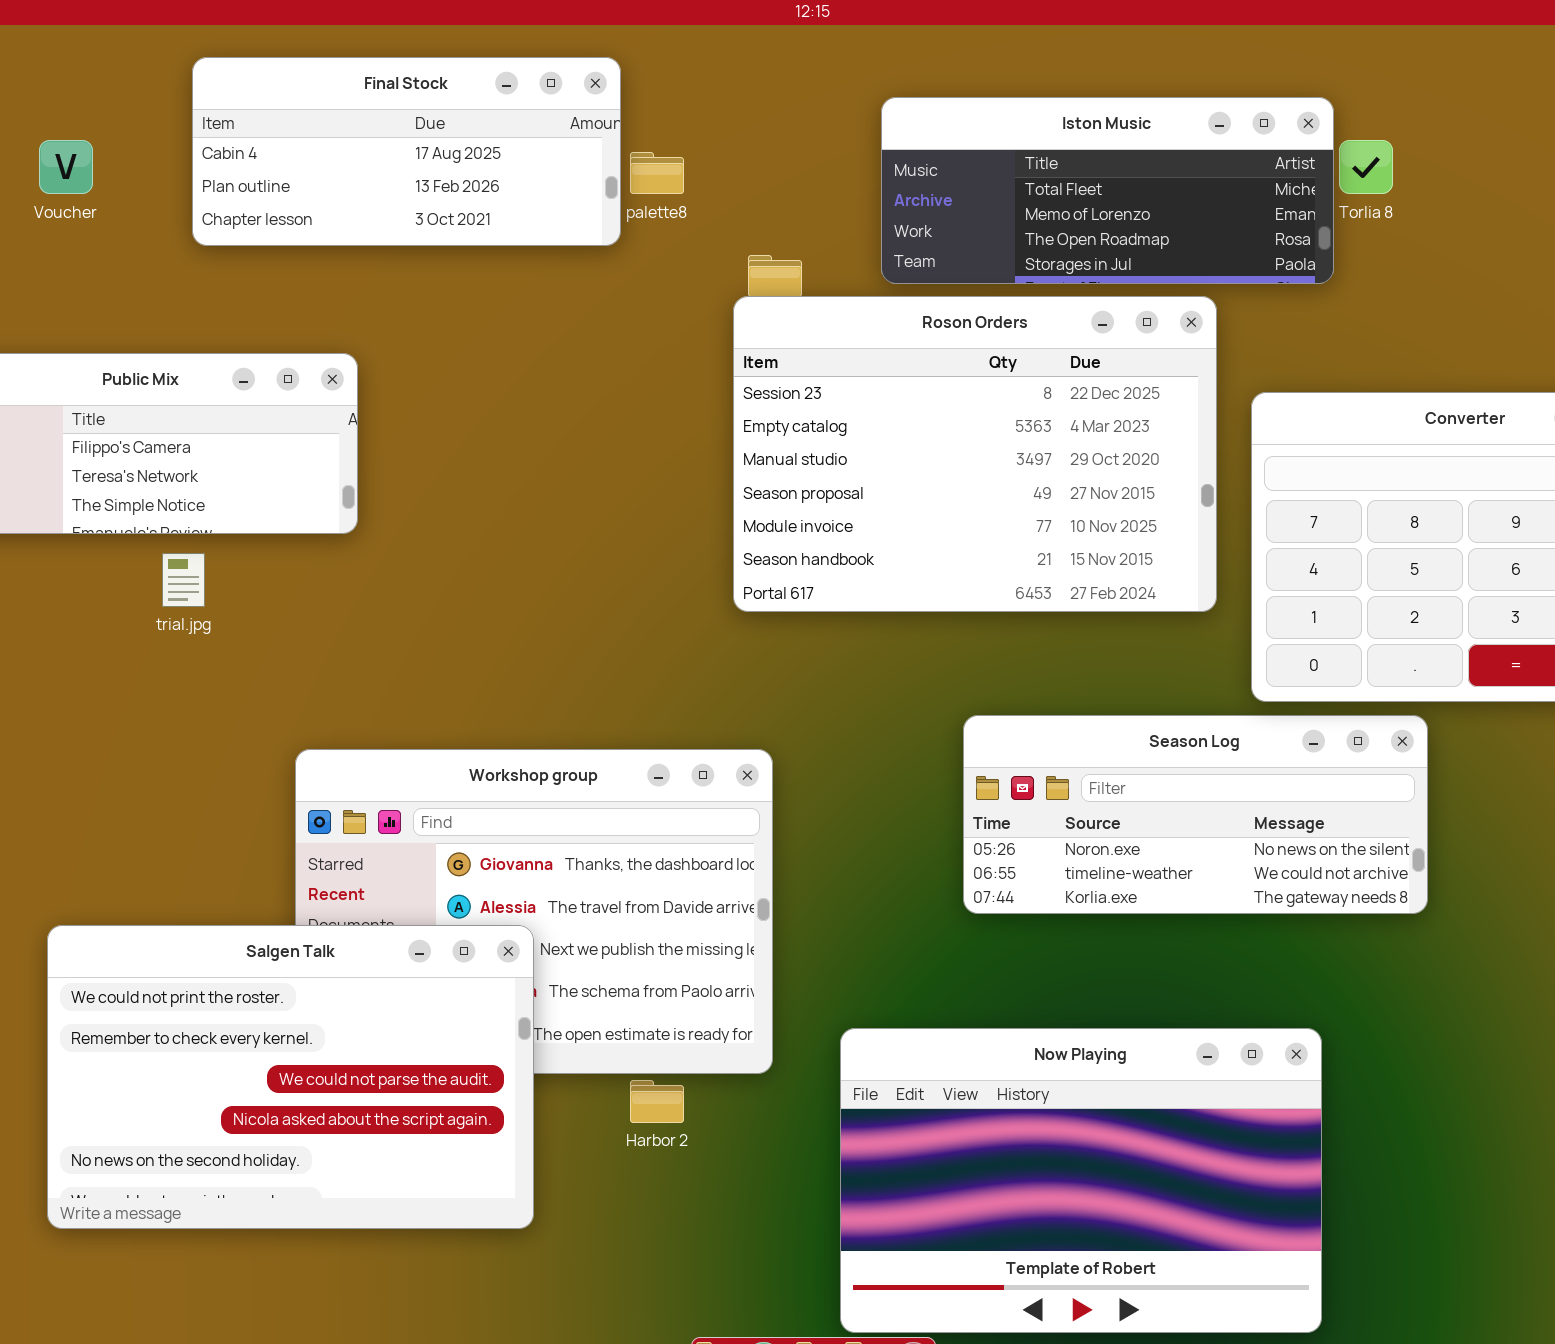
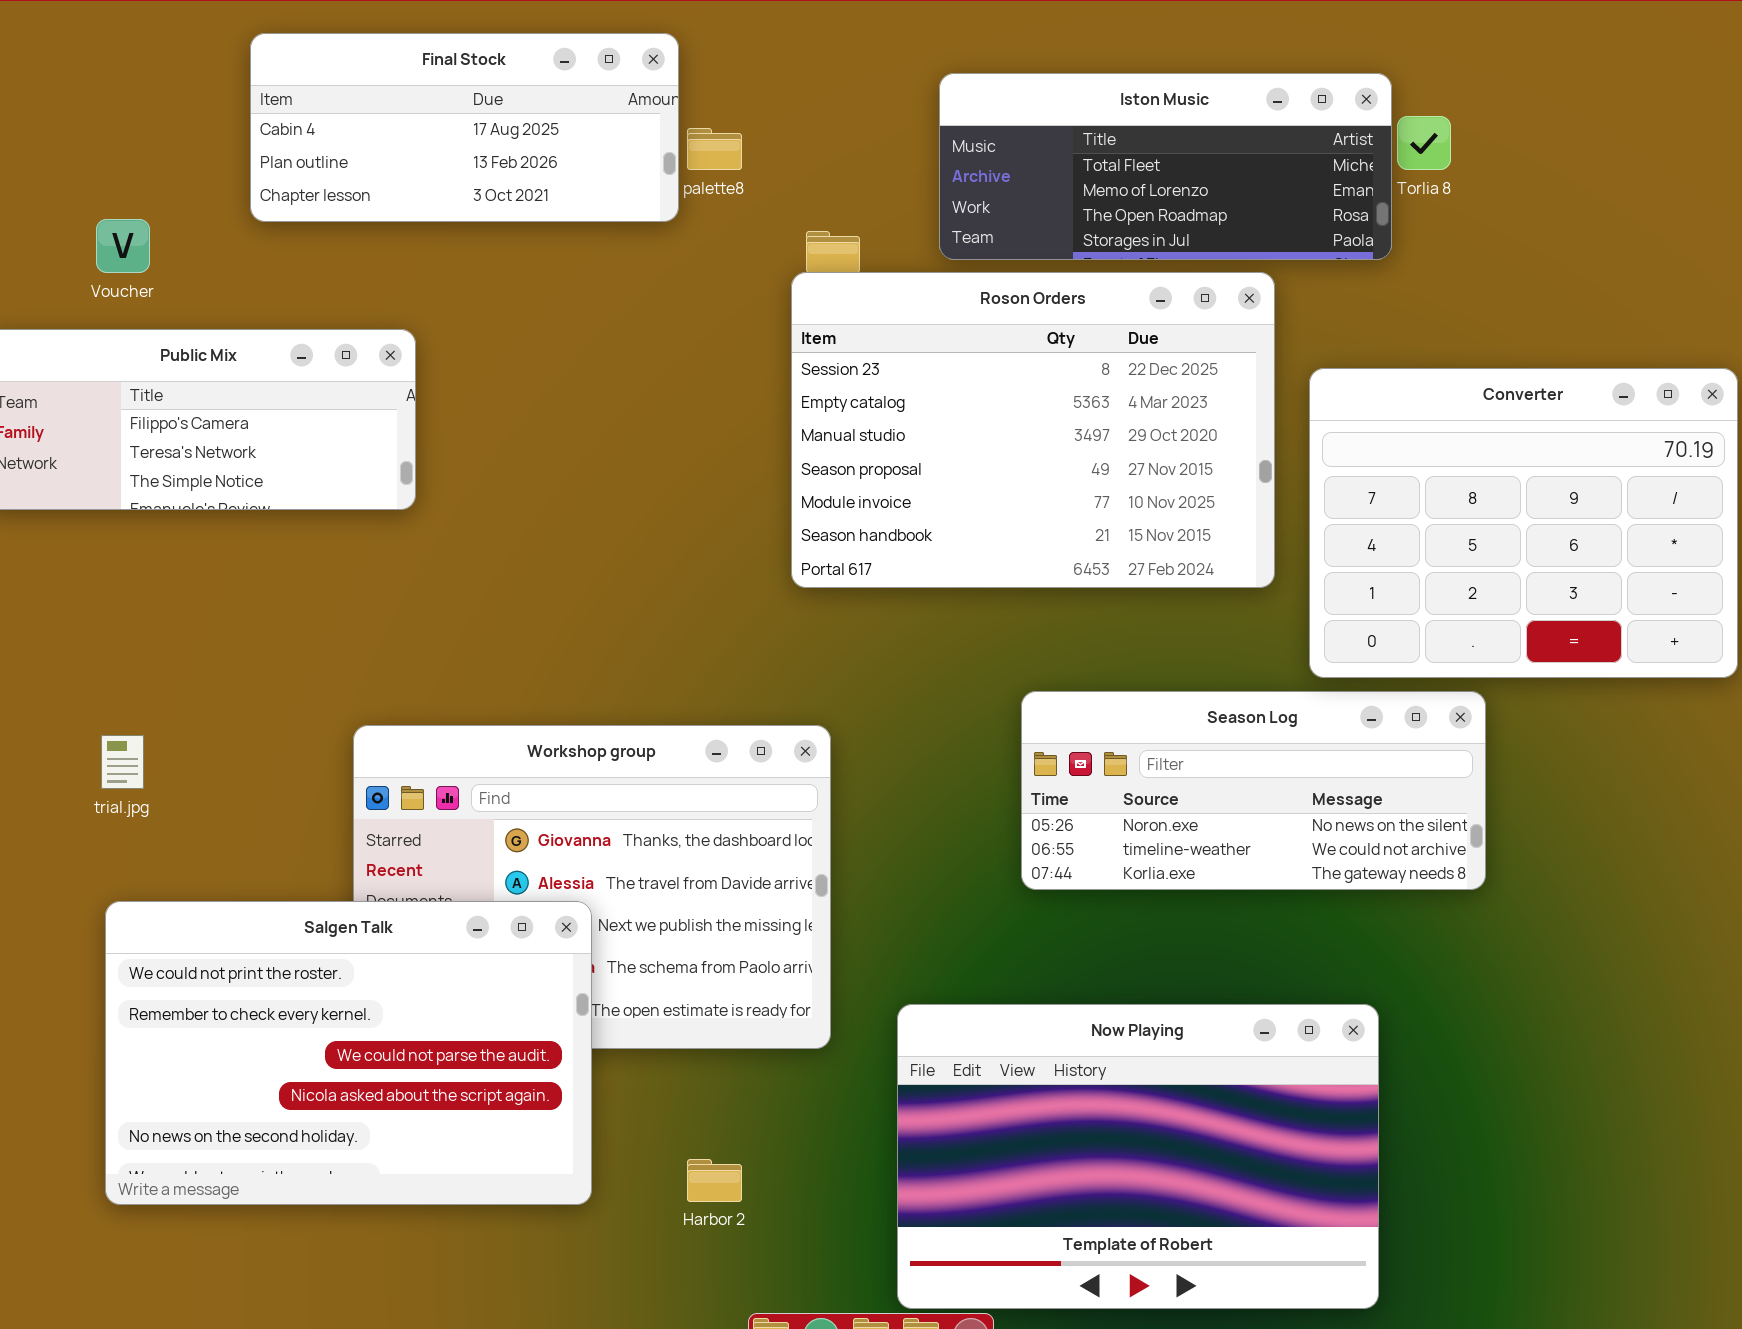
Voucher: [39,140,93,194] -> [96,219,150,273], moved
trial.jpg: [162,553,205,607] -> [101,735,144,789], moved
Harbor 2: [630,1080,684,1123] -> [687,1159,742,1202], moved

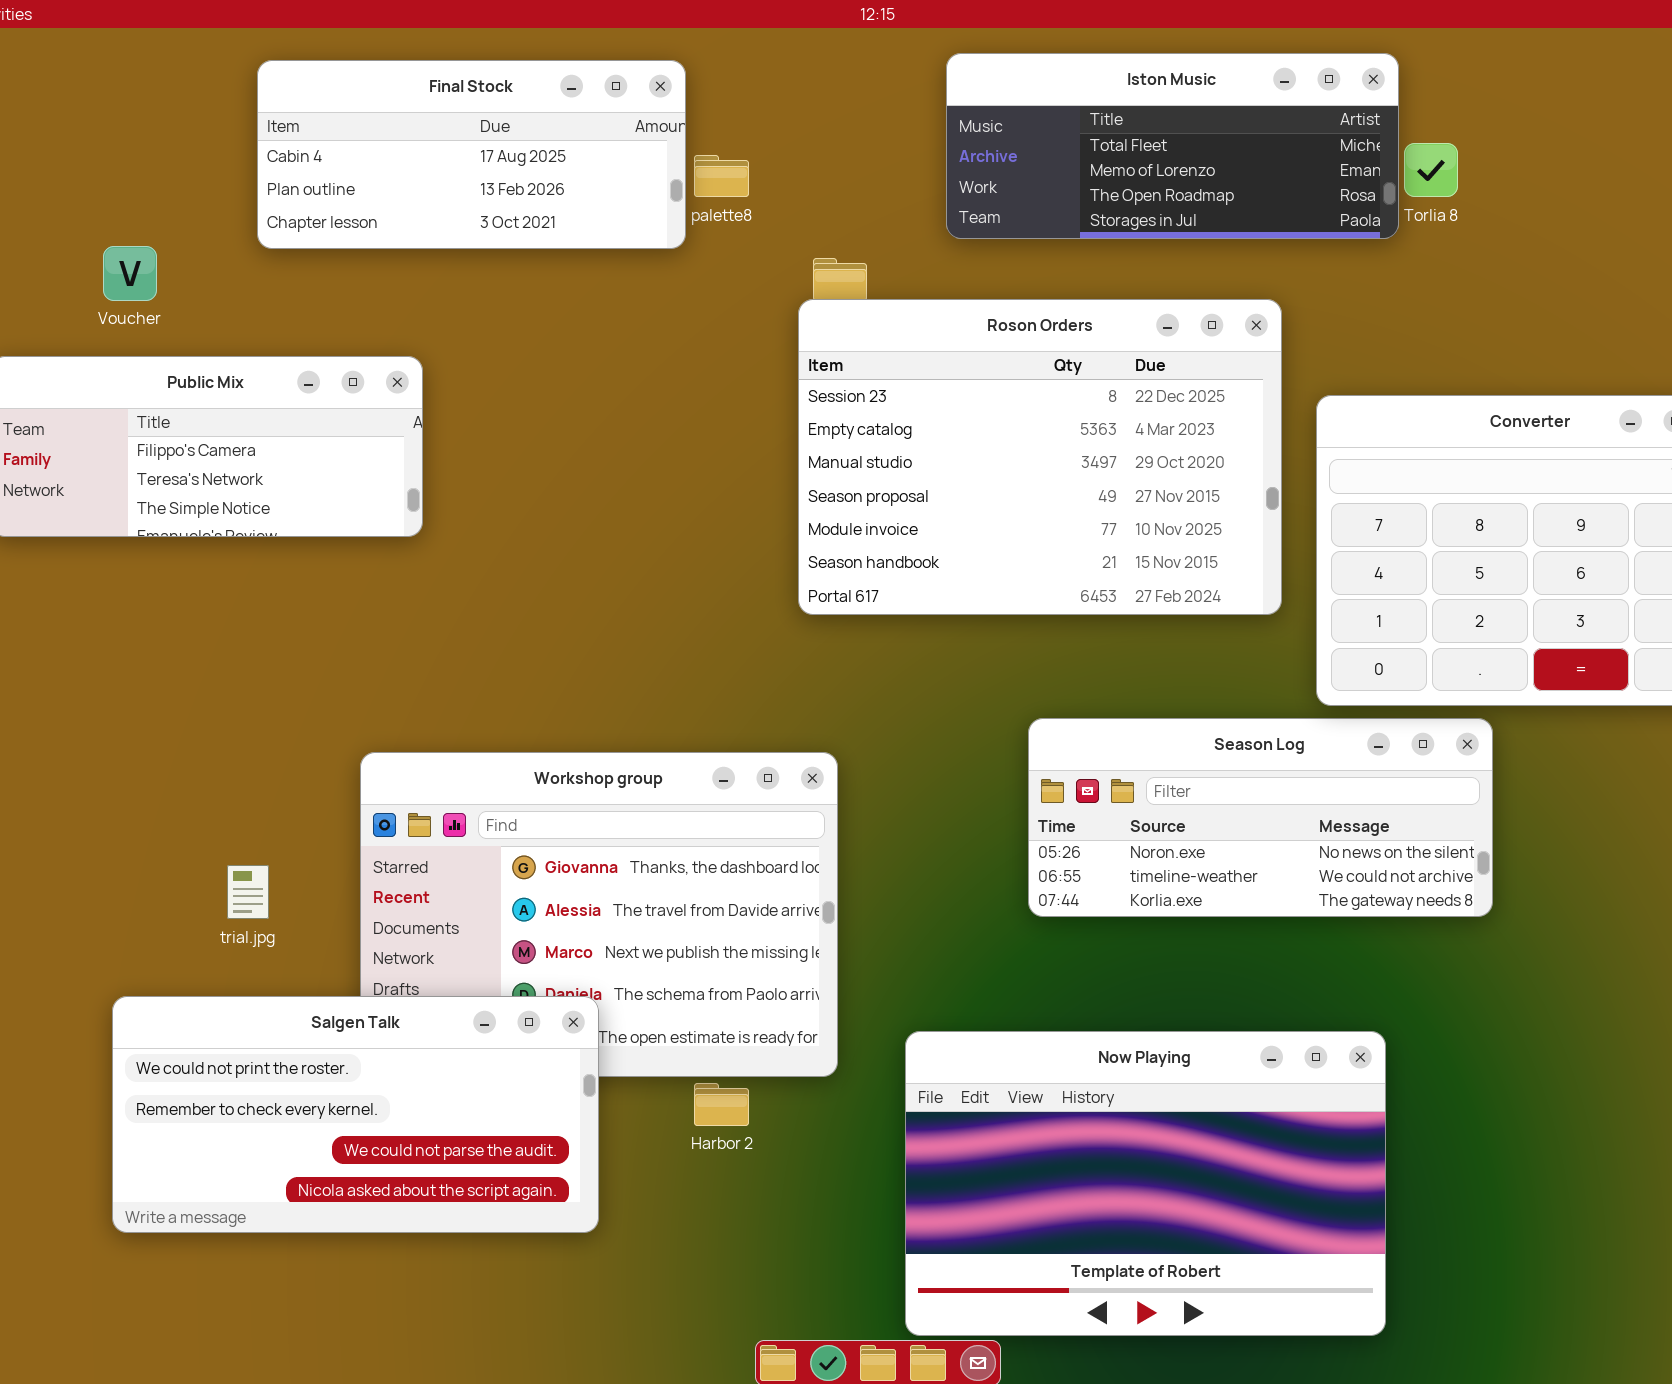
Iston Music: [939,73,1392,260] -> [946,53,1399,239], moved
trial.jpg: [101,735,144,789] -> [227,865,269,919], moved
Salgen Talk: [105,901,592,1205] -> [112,996,599,1233], resized
Harbor 2: [687,1159,742,1202] -> [694,1083,749,1126], moved

